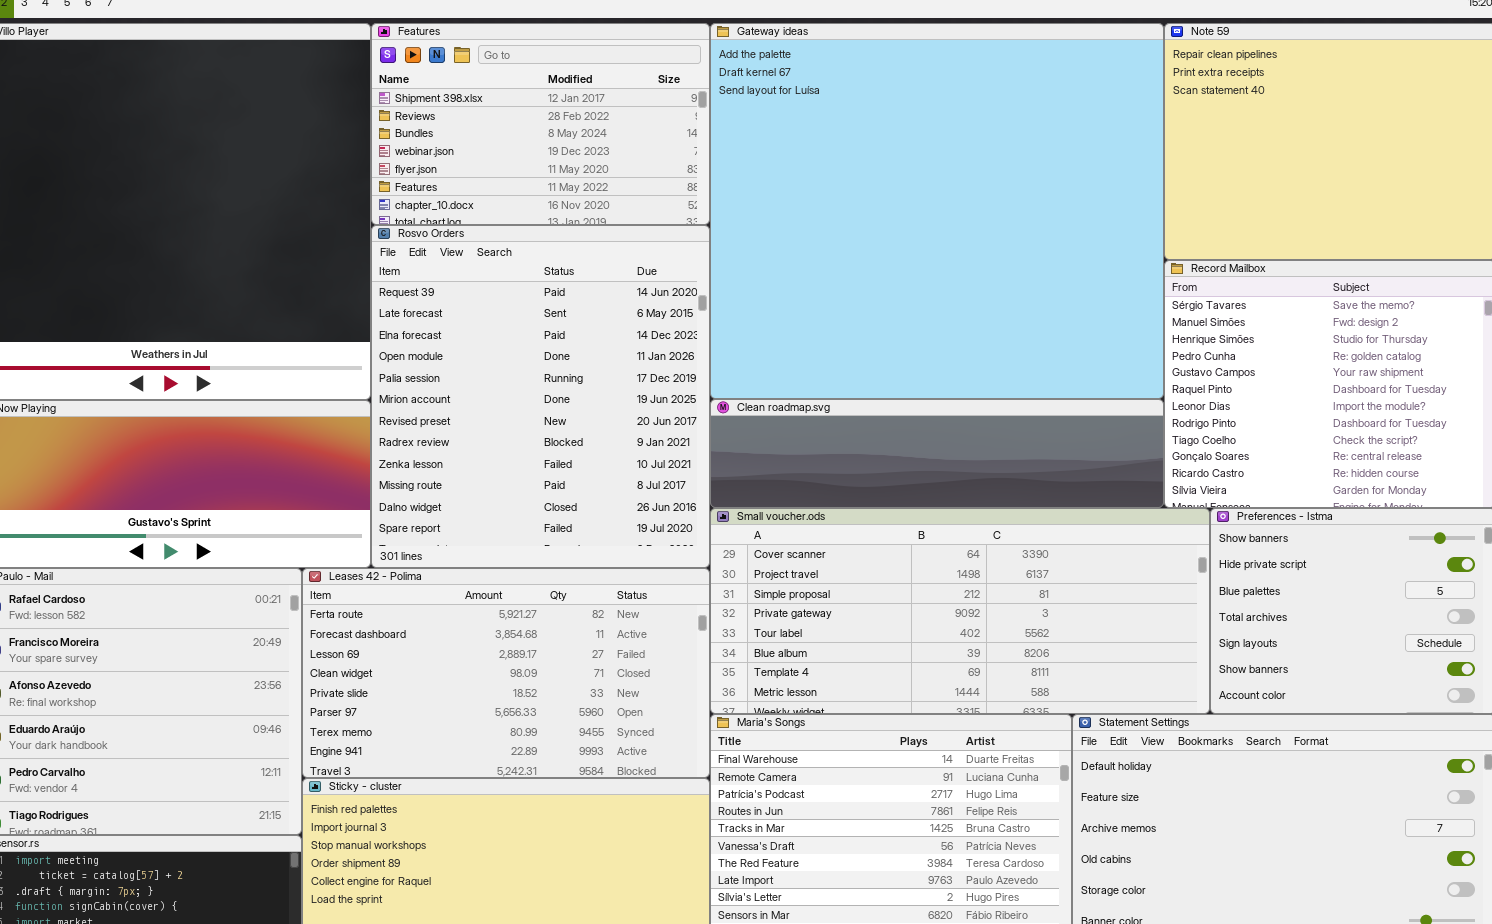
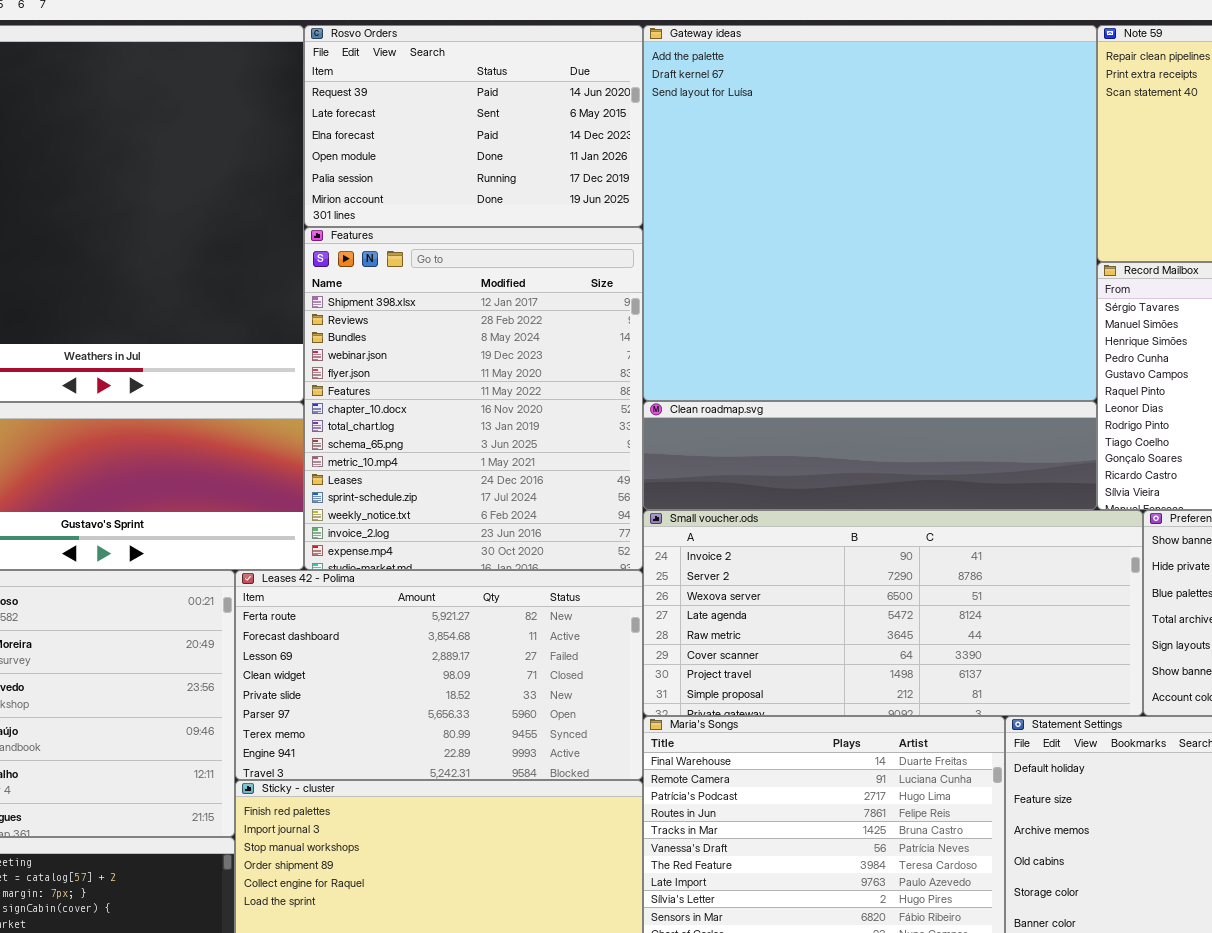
Features: [371,23,710,225] -> [304,227,643,570], moved, resized
Rosvo Orders: [371,225,710,568] -> [304,25,643,227], moved, resized
Small voucher.ods: [710,508,1210,714] -> [643,510,1143,716], scrolled up 5 rows

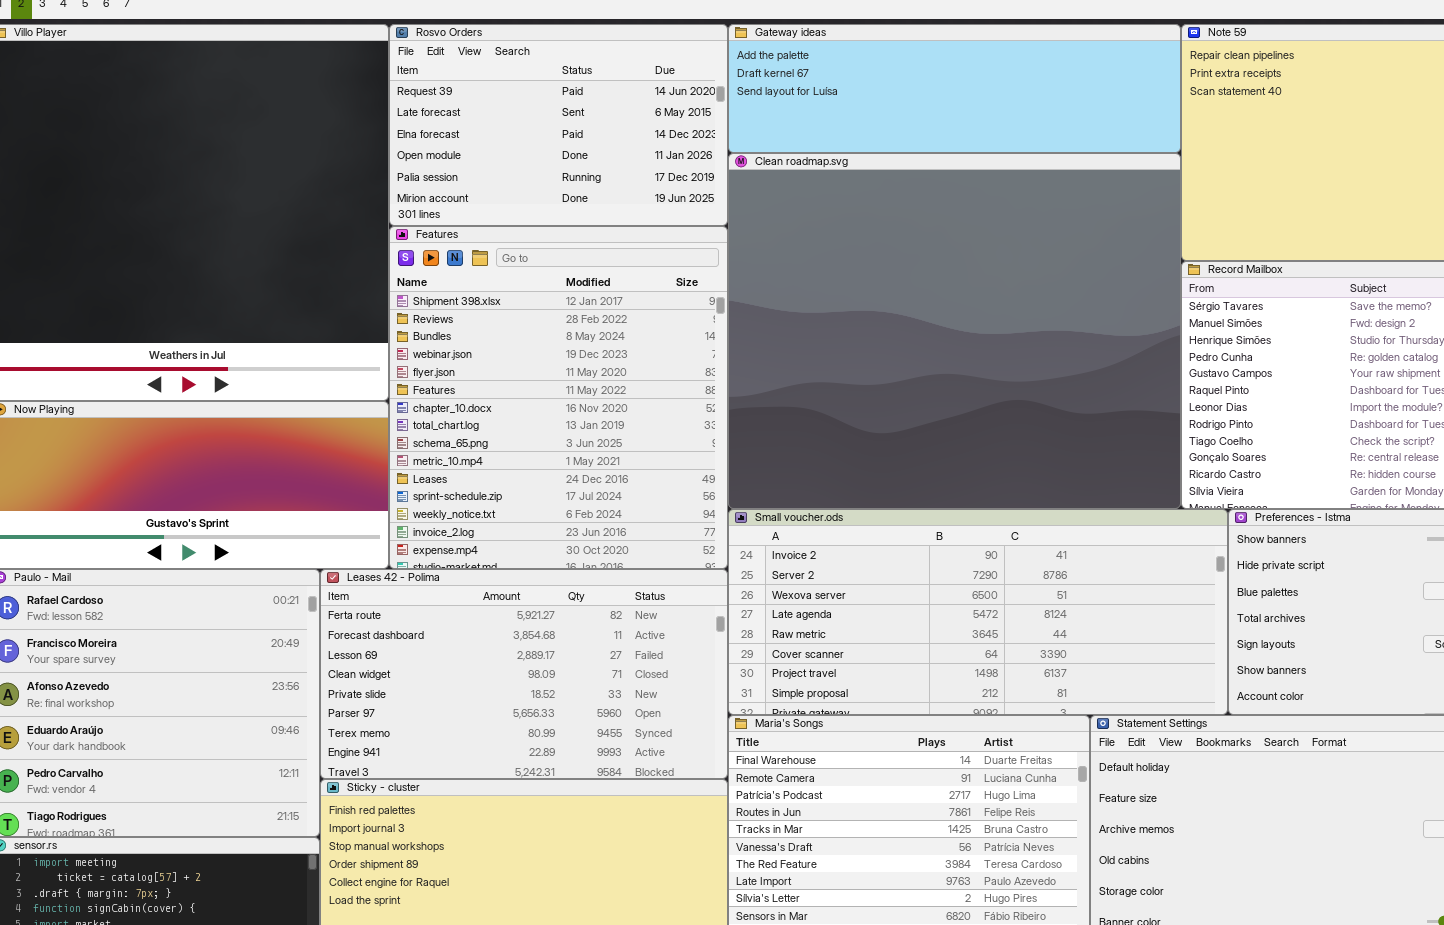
Gateway ideas: [643,25,1097,401] -> [728,24,1181,153], resized
Clean roadmap.svg: [643,401,1097,510] -> [728,153,1181,509], resized

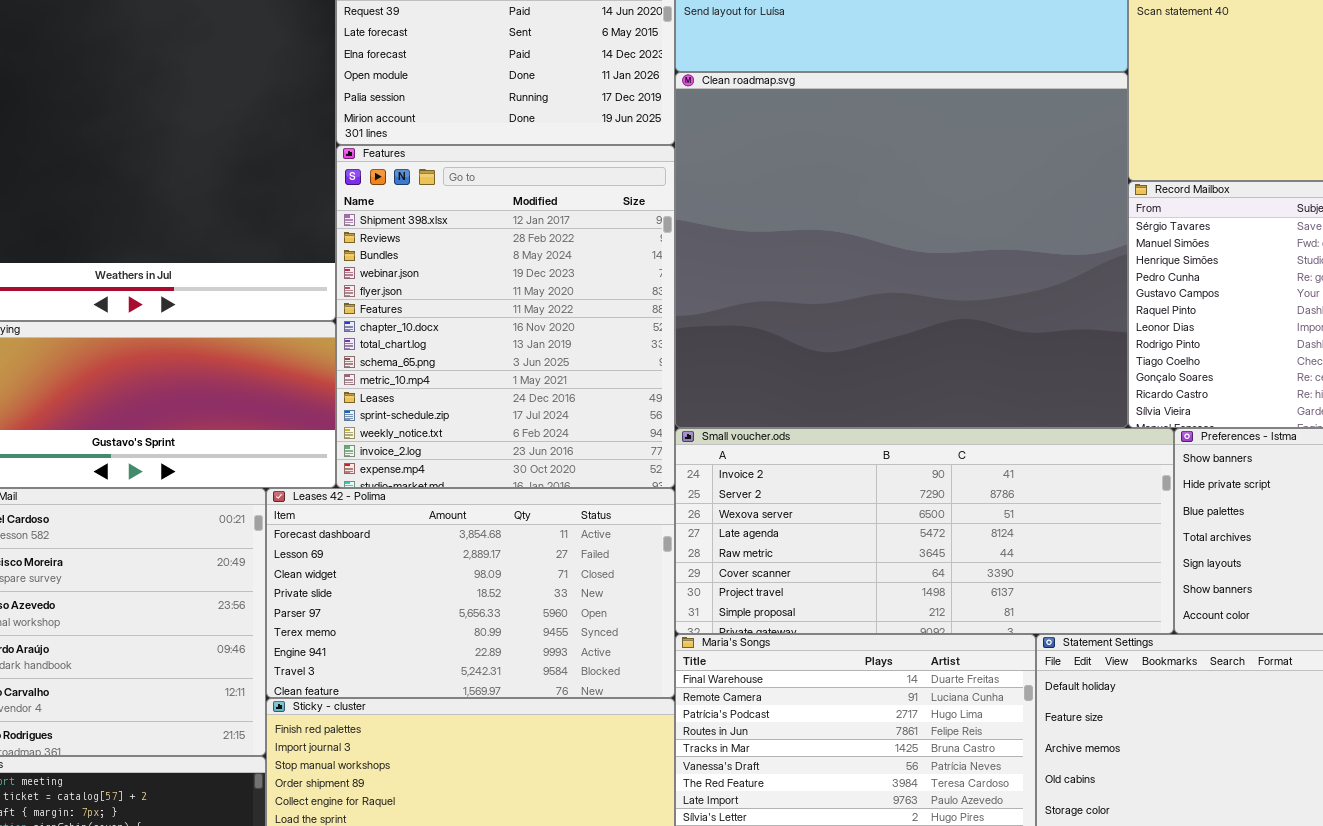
Leases 42 - Polima: [320,569,728,779] -> [266,488,675,698], scrolled down 1 row

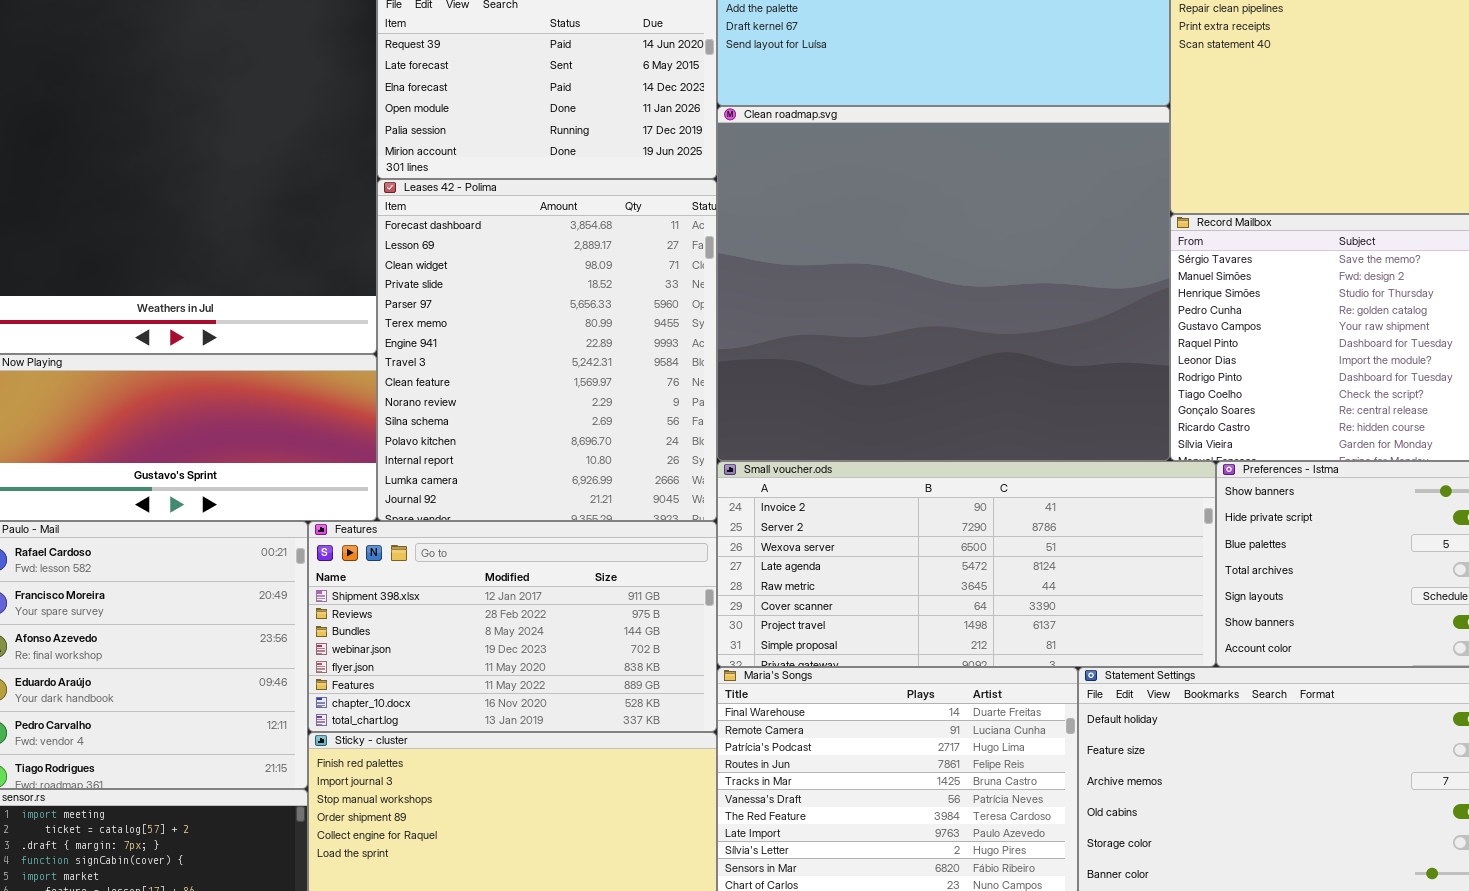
Features: [336,145,675,488] -> [308,521,717,732], moved, resized
Leases 42 - Polima: [266,488,675,698] -> [377,179,717,521], moved, resized

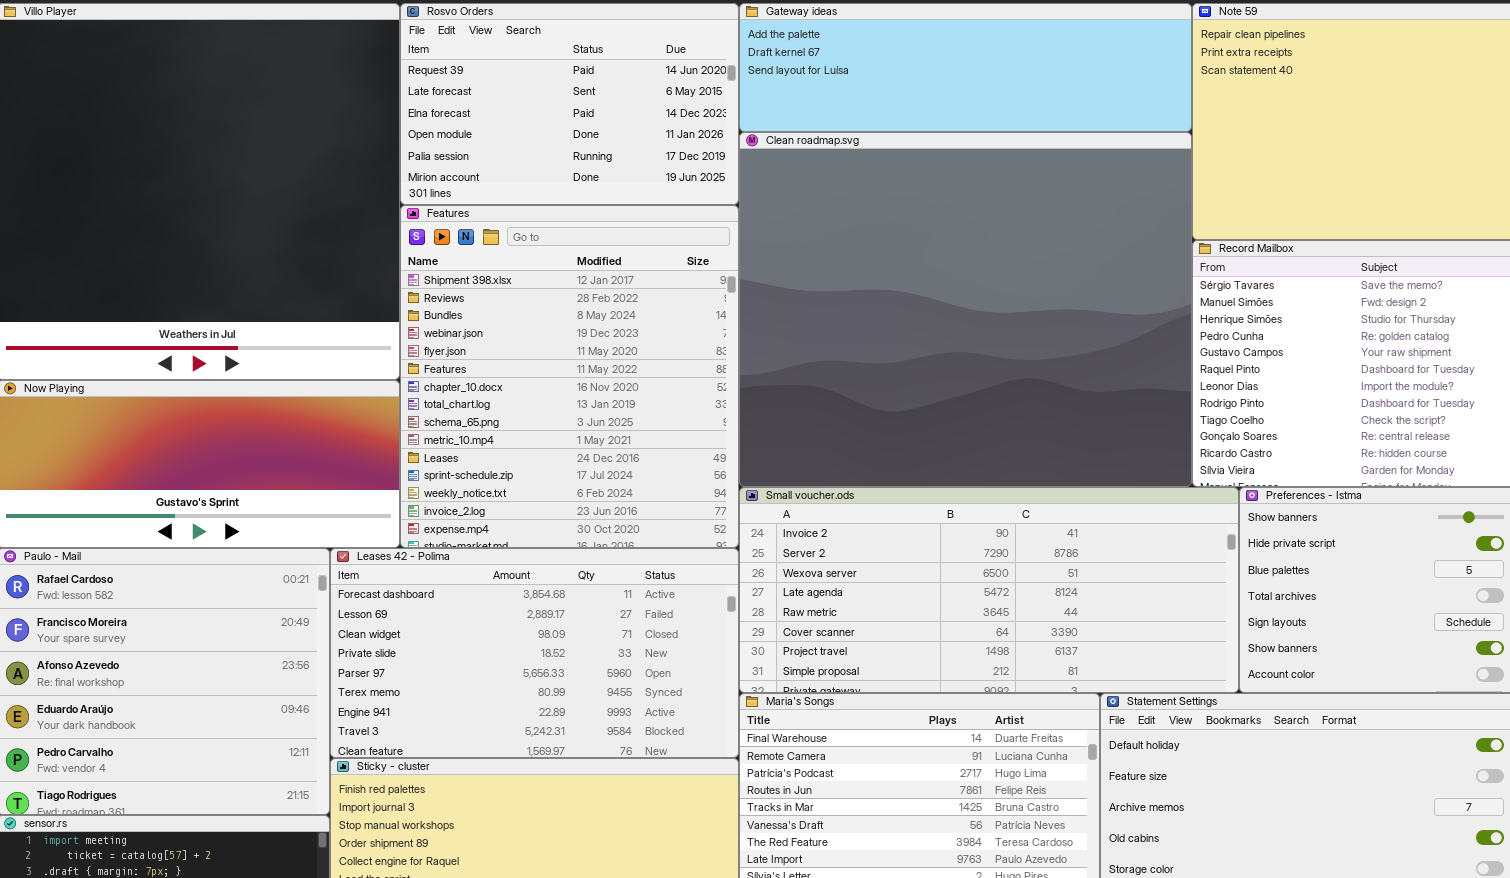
Leases 42 - Polima: [377,179,717,521] -> [330,548,739,758], moved, resized
Features: [308,521,717,732] -> [400,205,739,548], moved, resized

